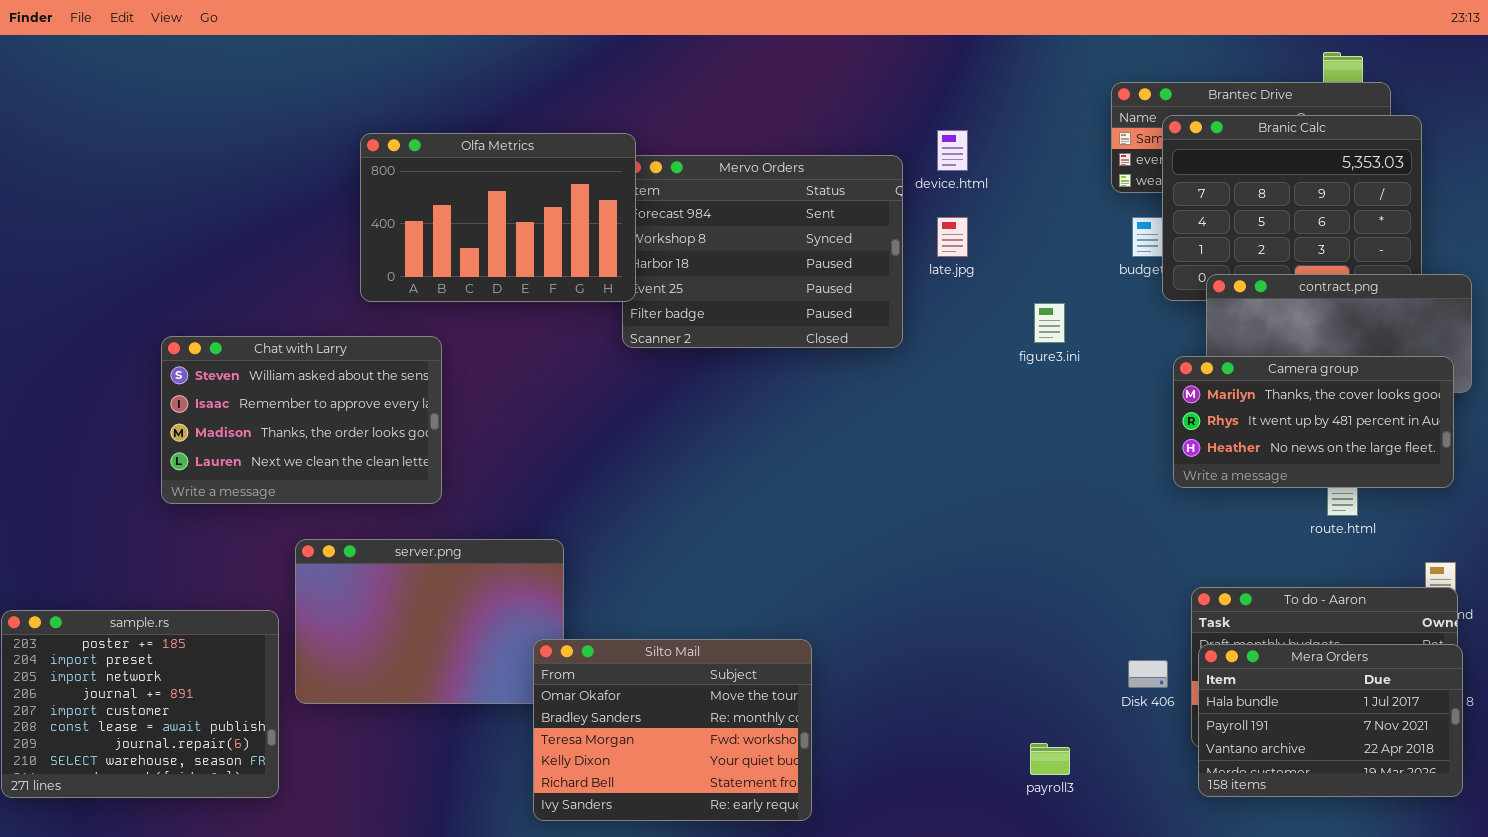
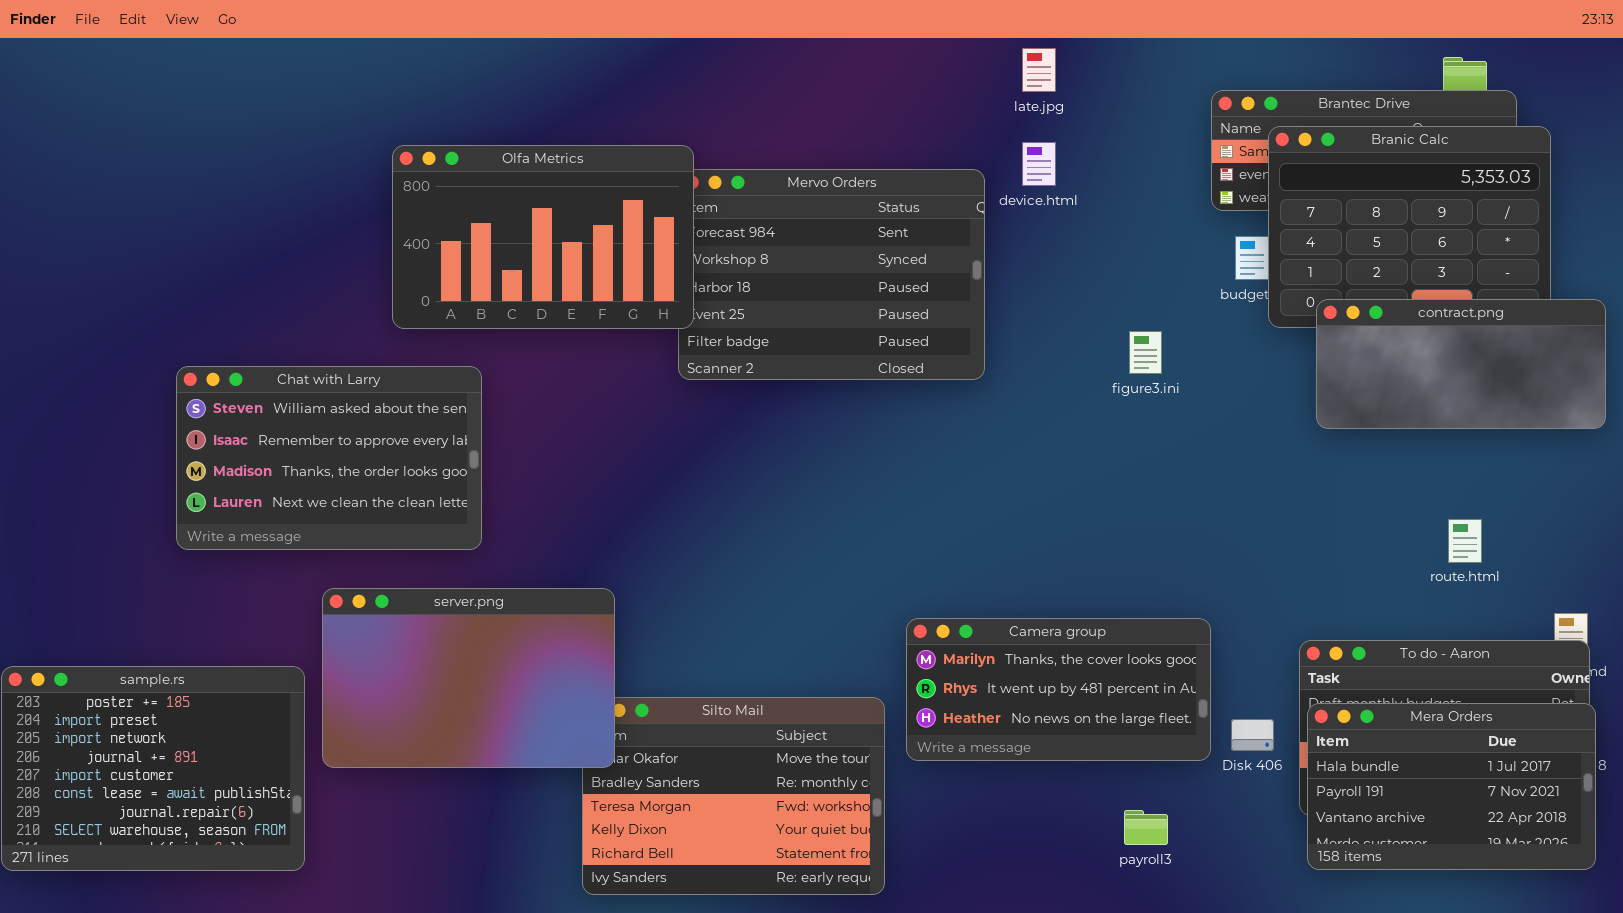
late.jpg: [937,217,968,257] -> [1022,48,1056,92], moved
Camera group: [1173,356,1454,488] -> [906,618,1211,761], moved
server.png: [295,539,564,704] -> [322,588,615,768], raised

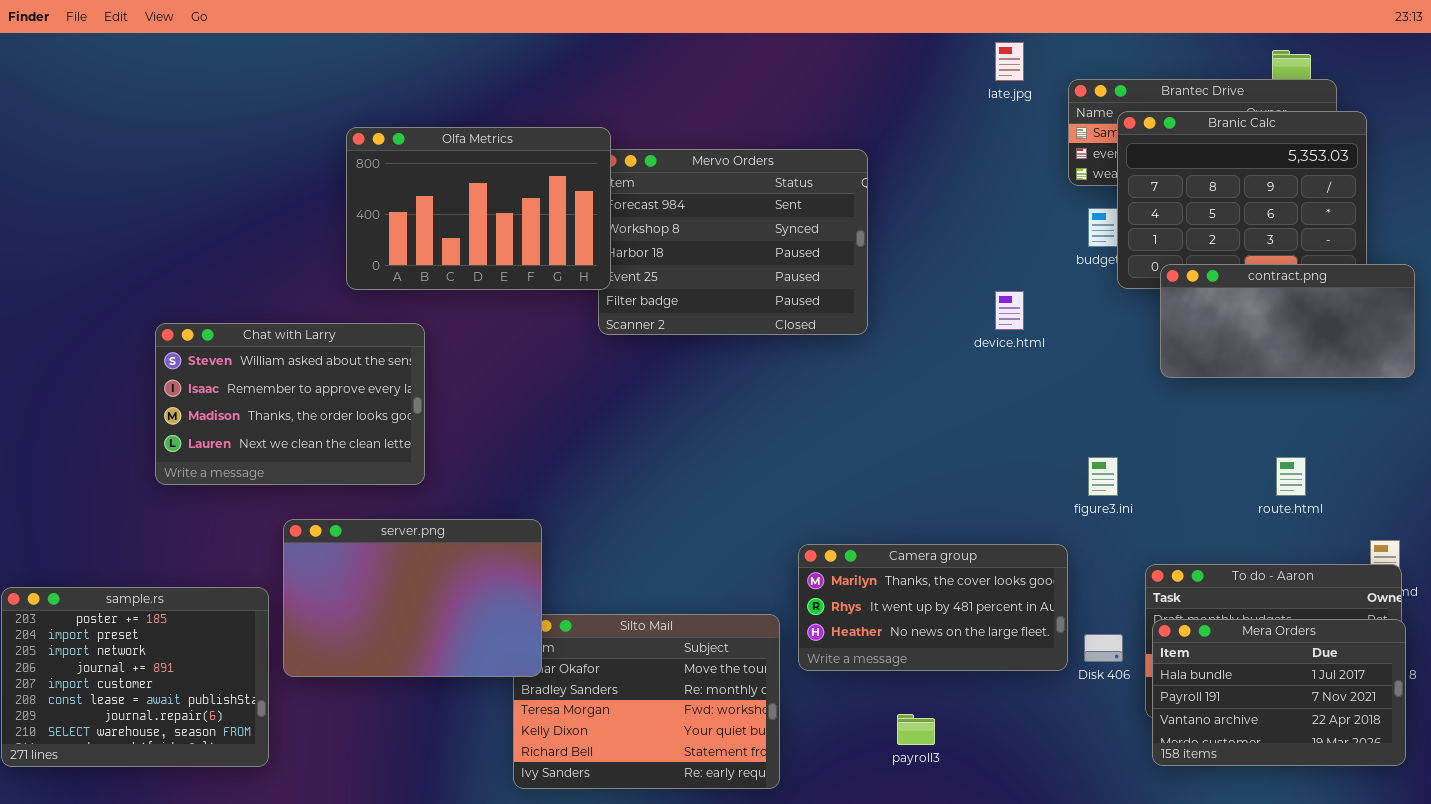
late.jpg: [1022,48,1056,92] -> [995,42,1024,81], moved
device.html: [1022,142,1056,186] -> [995,291,1024,330], moved
figure3.ini: [1129,331,1162,374] -> [1088,457,1118,496], moved
payroll3: [1124,810,1168,845] -> [897,714,935,745], moved

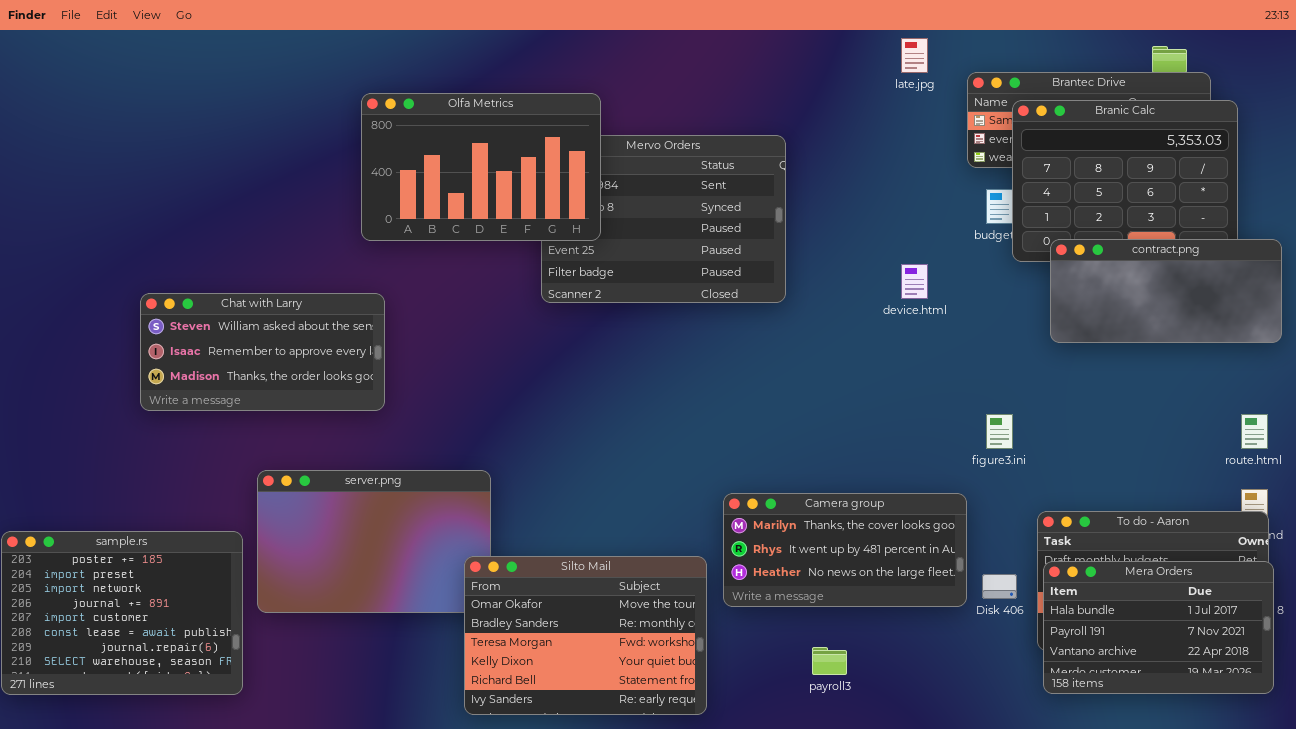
Olfa Metrics: [346,127,611,290] -> [361,93,601,241], moved
Chat with Larry: [155,323,425,485] -> [140,293,385,411], resized
route.html: [1276,457,1306,496] -> [1241,414,1268,449], moved
Silto Mail: [513,614,780,789] -> [464,556,707,715], raised

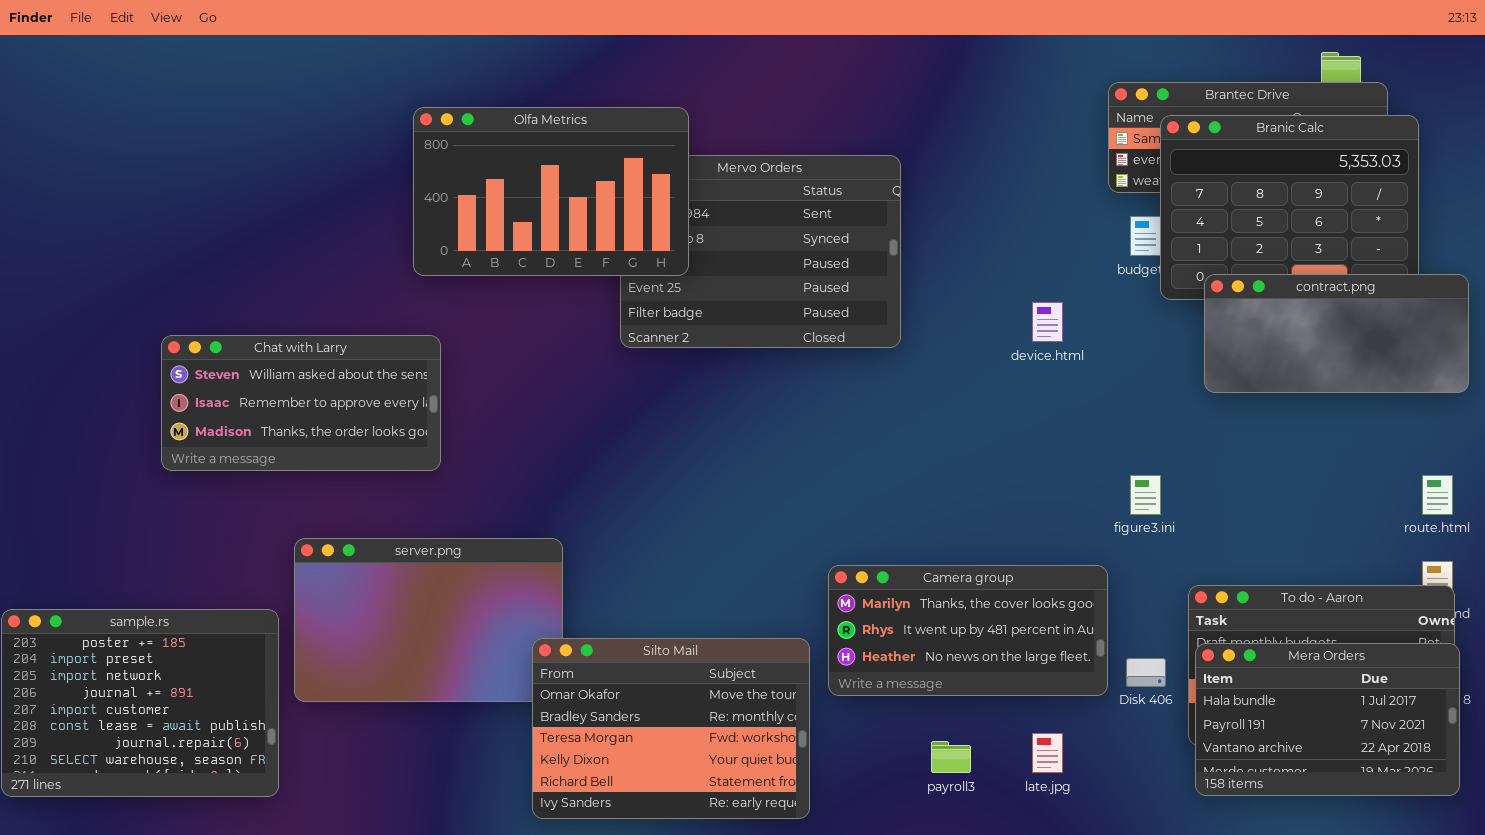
late.jpg: [901,38,928,73] -> [1032,733,1063,773], moved

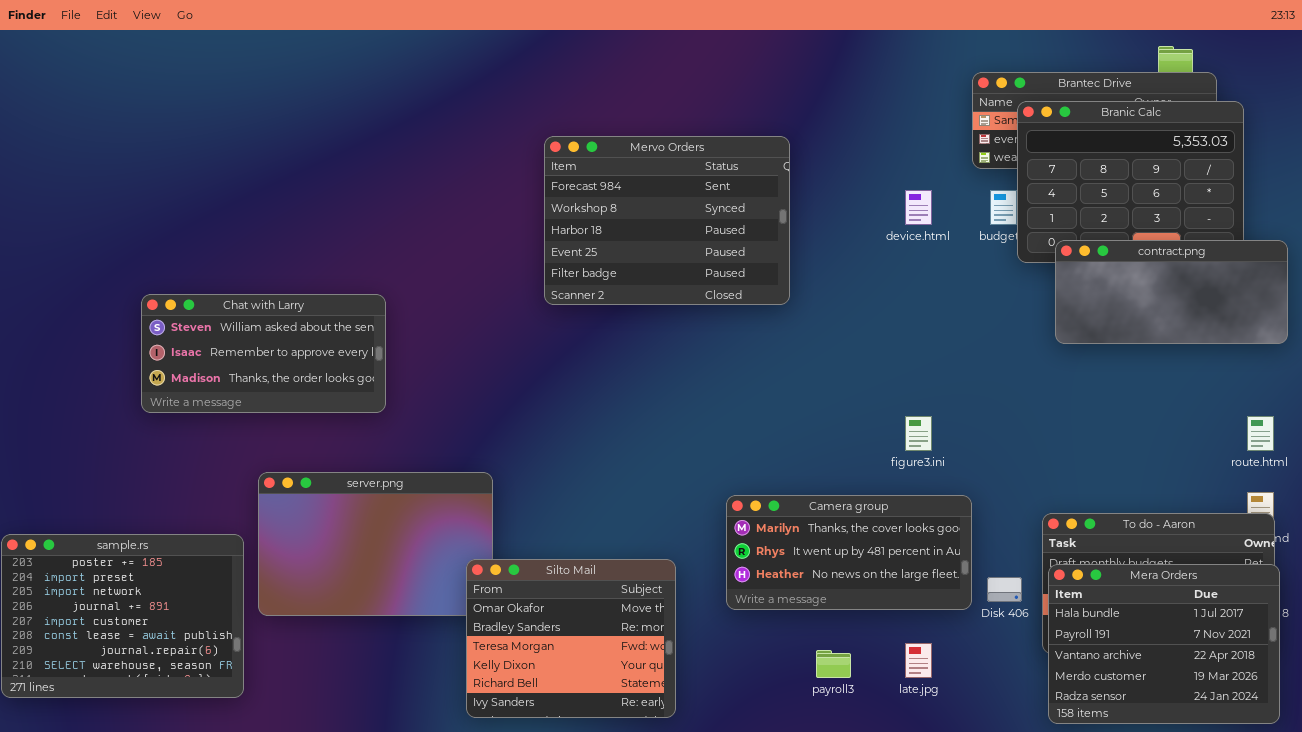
Olfa Metrics: [413,107,689,276] -> none, closed
device.html: [1032,302,1063,342] -> [905,190,932,225], moved
figure3.ini: [1130,475,1161,515] -> [905,416,932,451], moved
Silto Mail: [532,638,810,819] -> [466,559,676,718], resized
Mera Orders: [1195,643,1460,796] -> [1048,564,1280,724], resized

